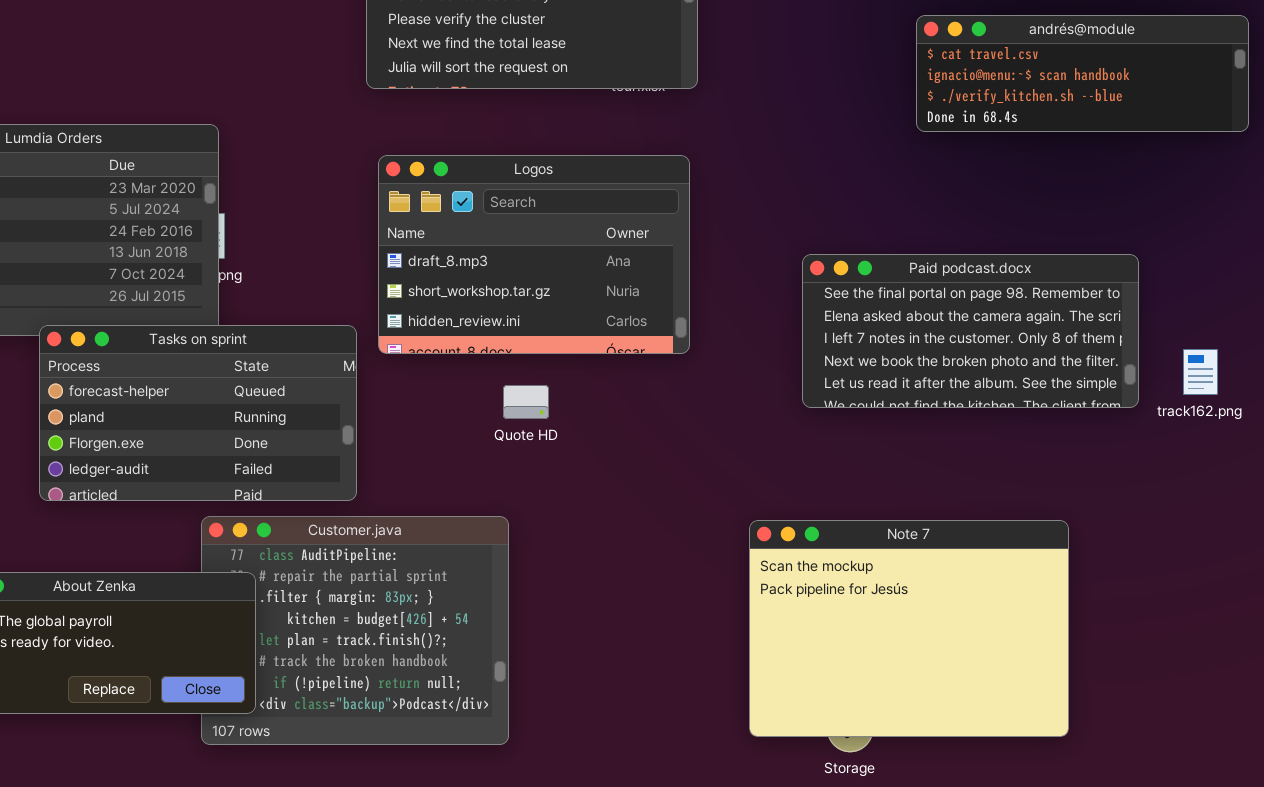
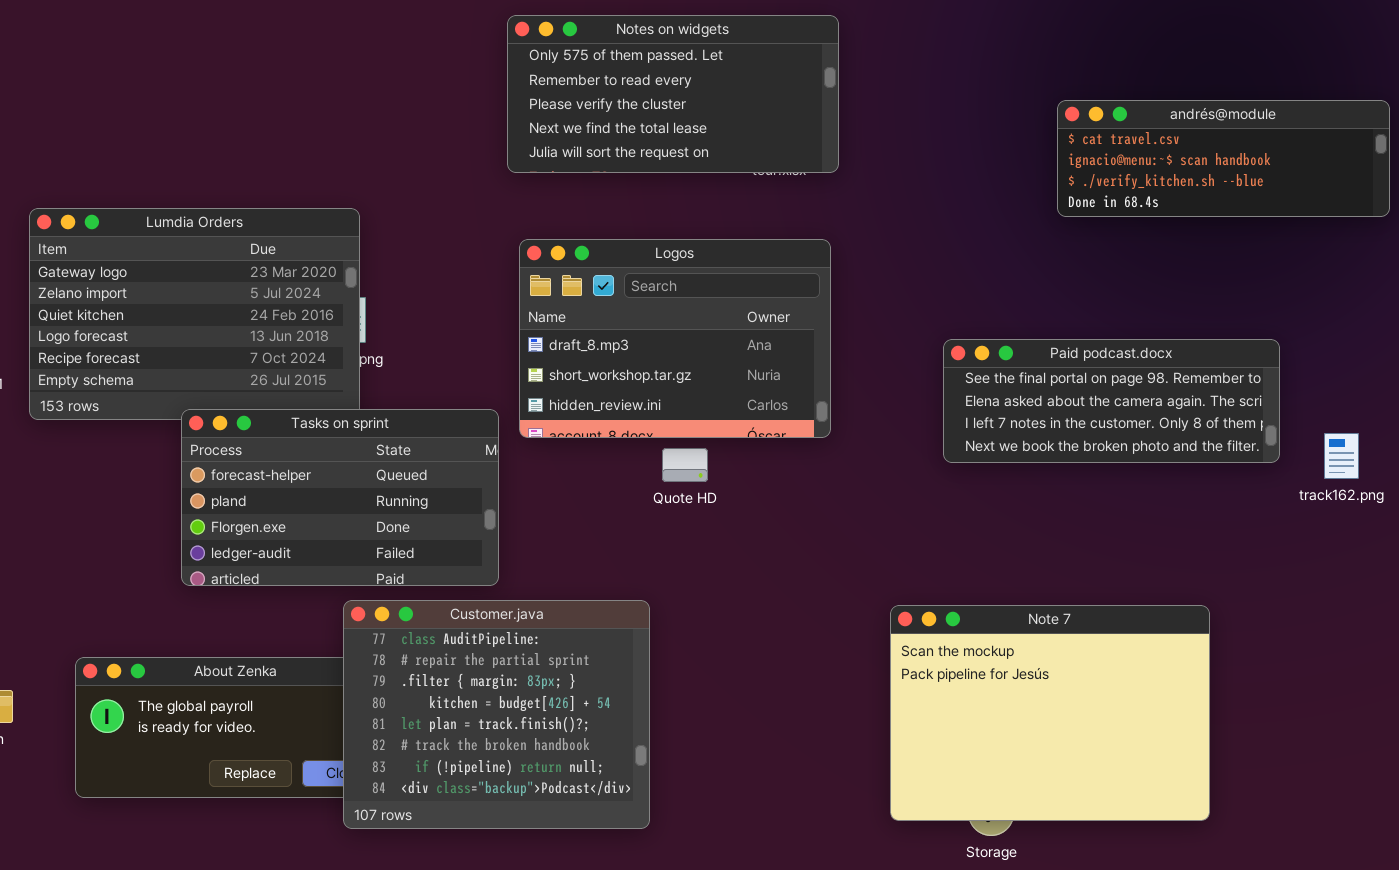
Paid podcast.docx: [802,254,1139,408] -> [943,339,1280,463], resized
Quote HD: [503,385,549,419] -> [662,448,708,482], moved
Customer.java: [201,516,509,745] -> [343,600,650,829], raised

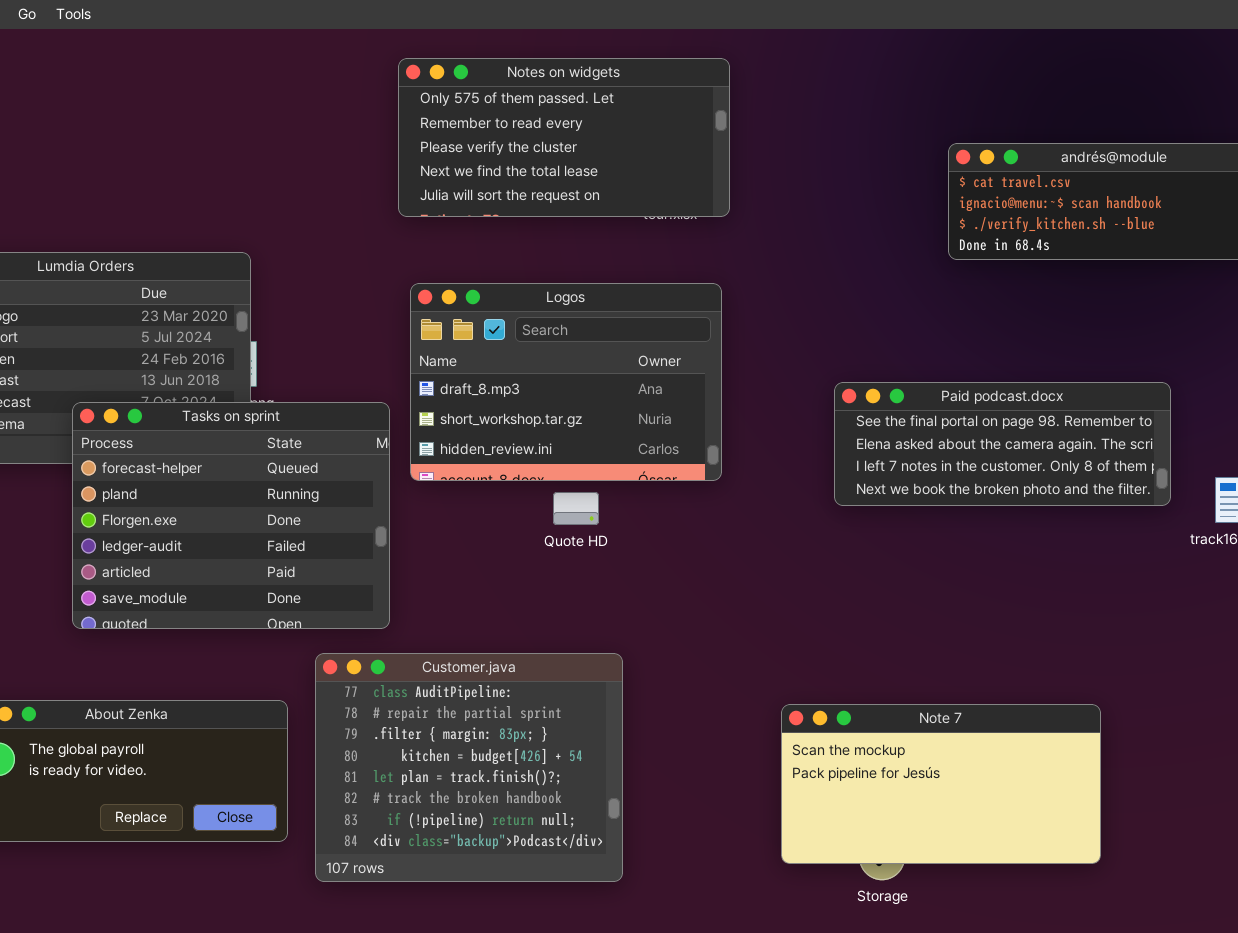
Tasks on sprint: [181,409,499,586] -> [72,402,390,629], resized
Customer.java: [343,600,650,829] -> [315,653,623,882], moved
Note 7: [890,605,1210,821] -> [781,704,1101,864], resized

